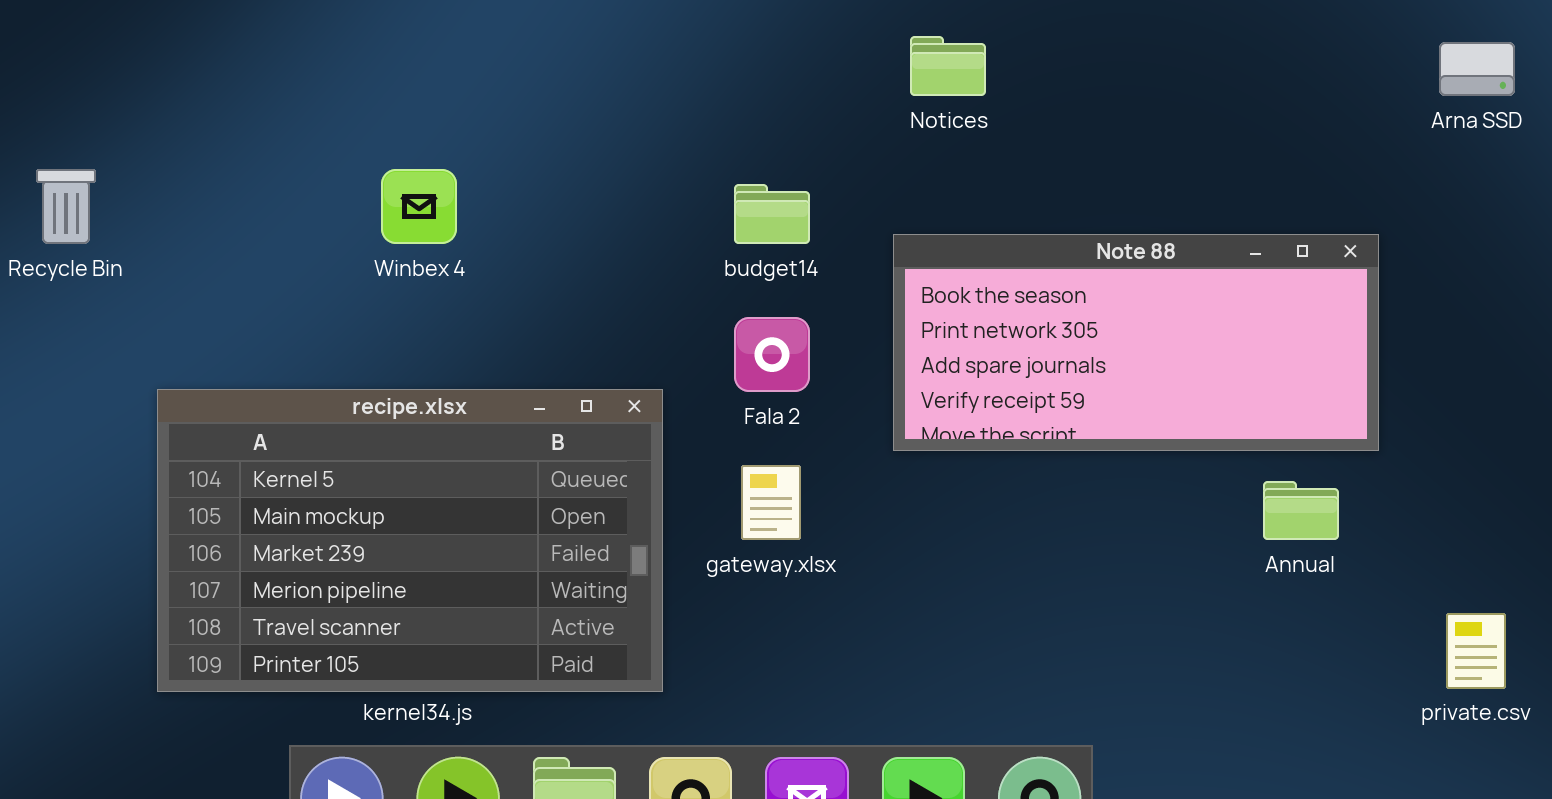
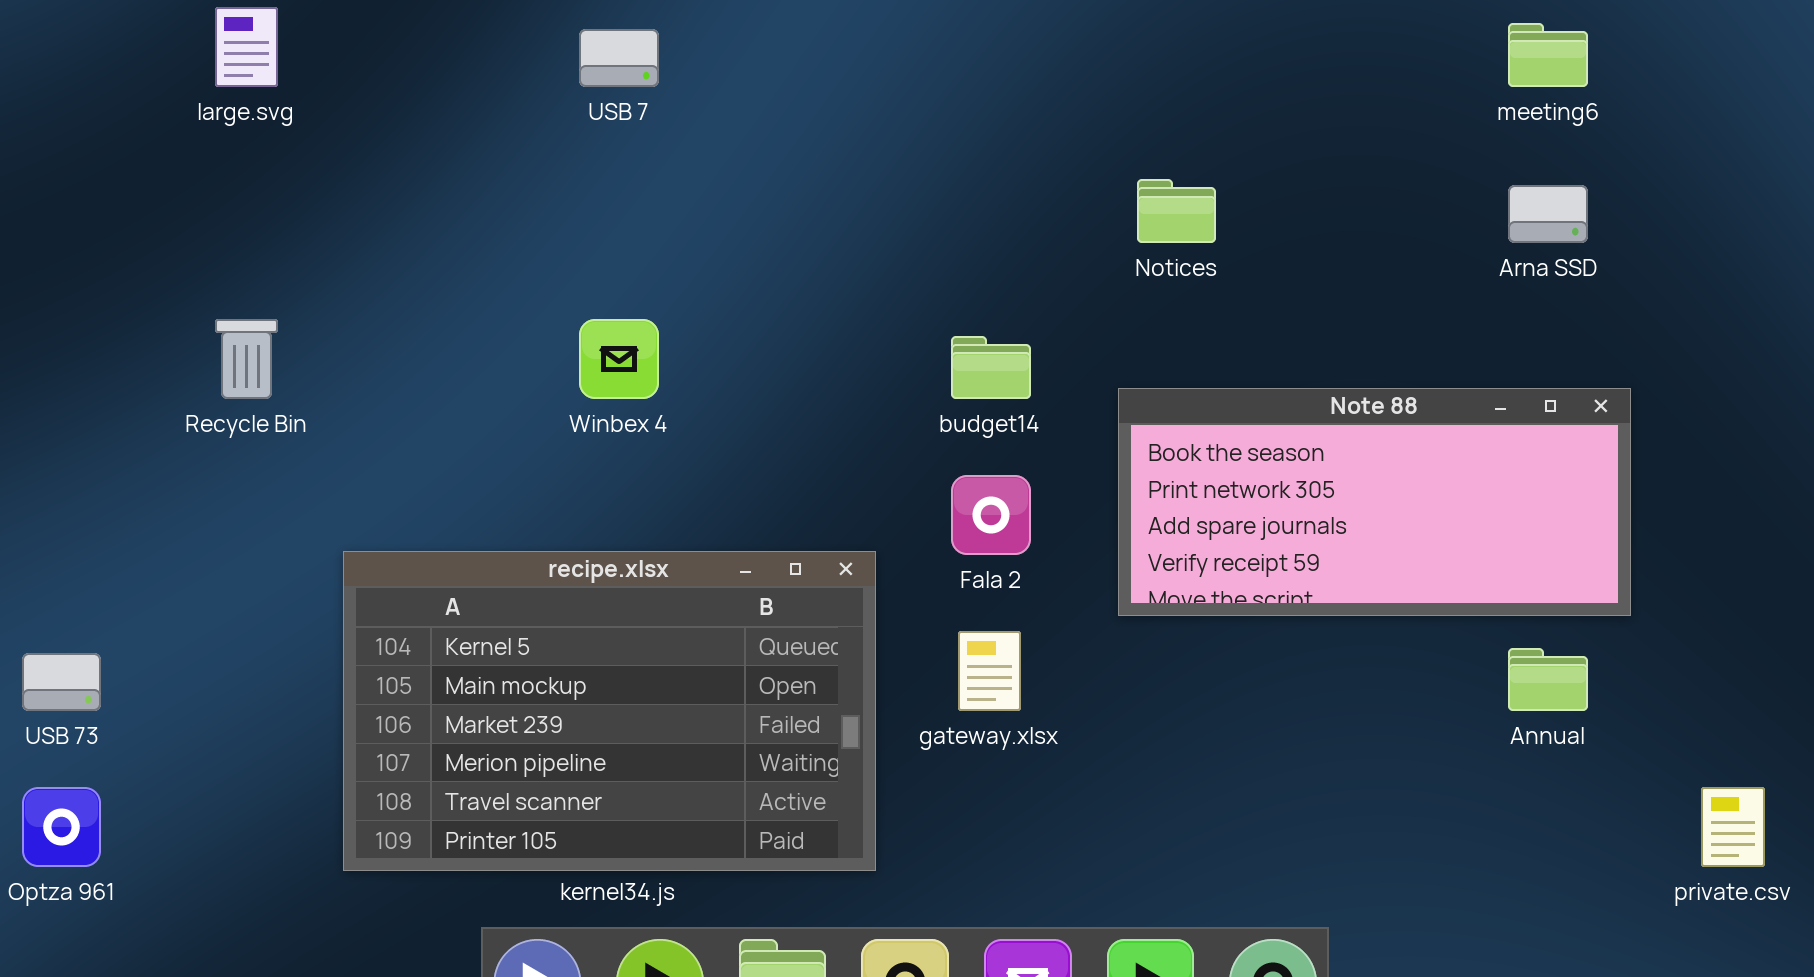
Arna SSD: [1439,42,1515,96] -> [1508,185,1588,243], moved

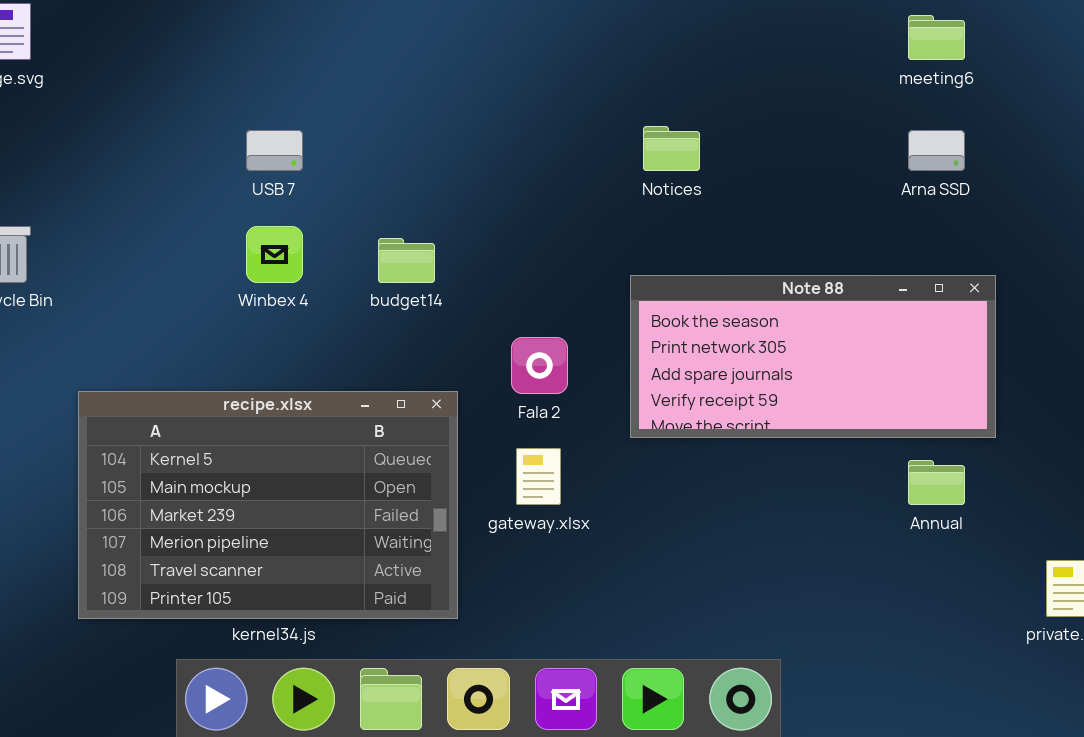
USB 7: [579,29,659,87] -> [246,130,303,171], moved
budget14: [951,336,1031,399] -> [378,238,435,283], moved

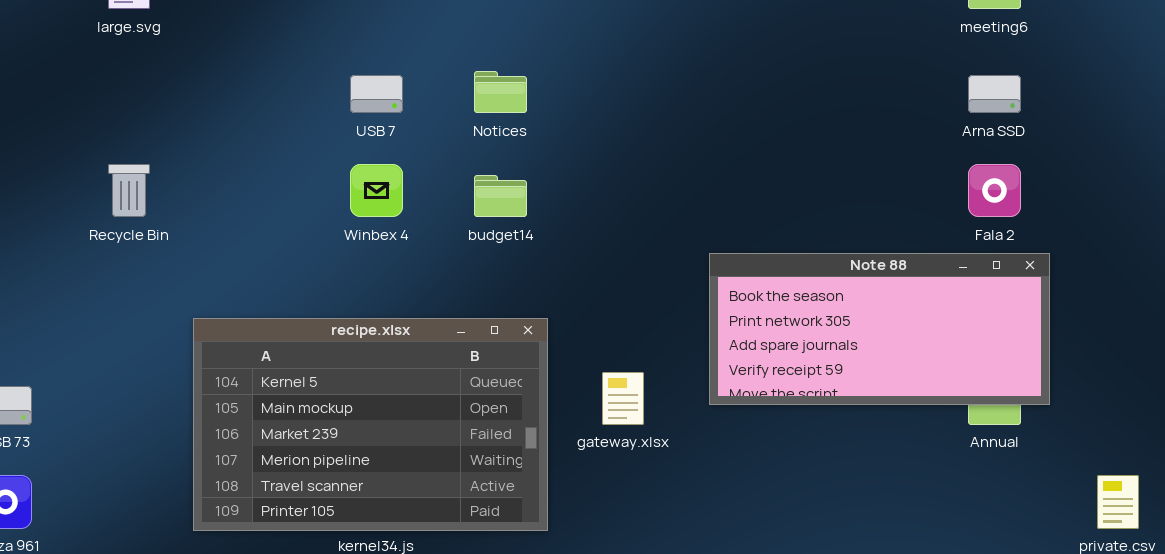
Notices: [643,126,700,171] -> [474,71,527,113], moved
Note 88: [630,275,996,438] -> [709,253,1050,405], moved
Fala 2: [511,337,568,394] -> [968,164,1021,217], moved

